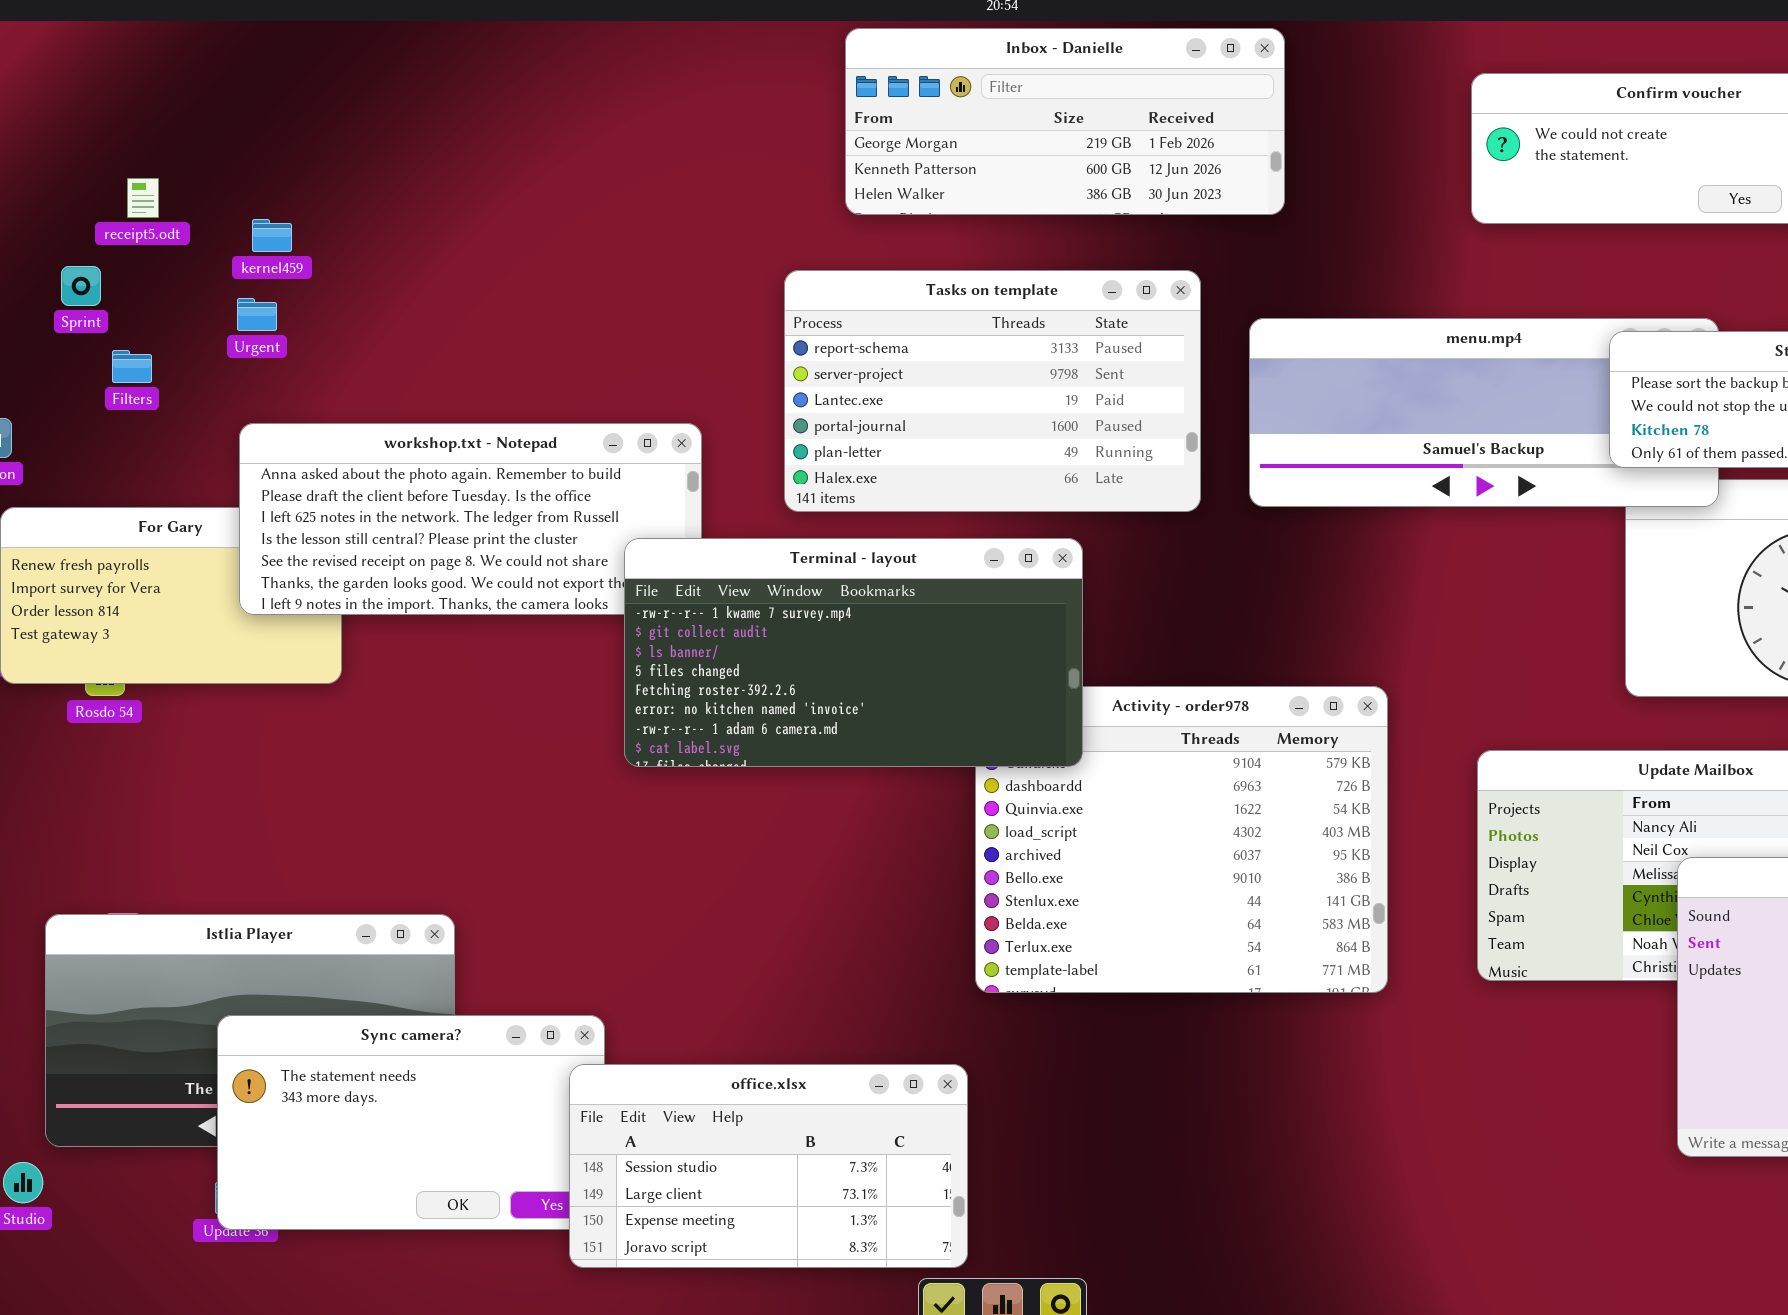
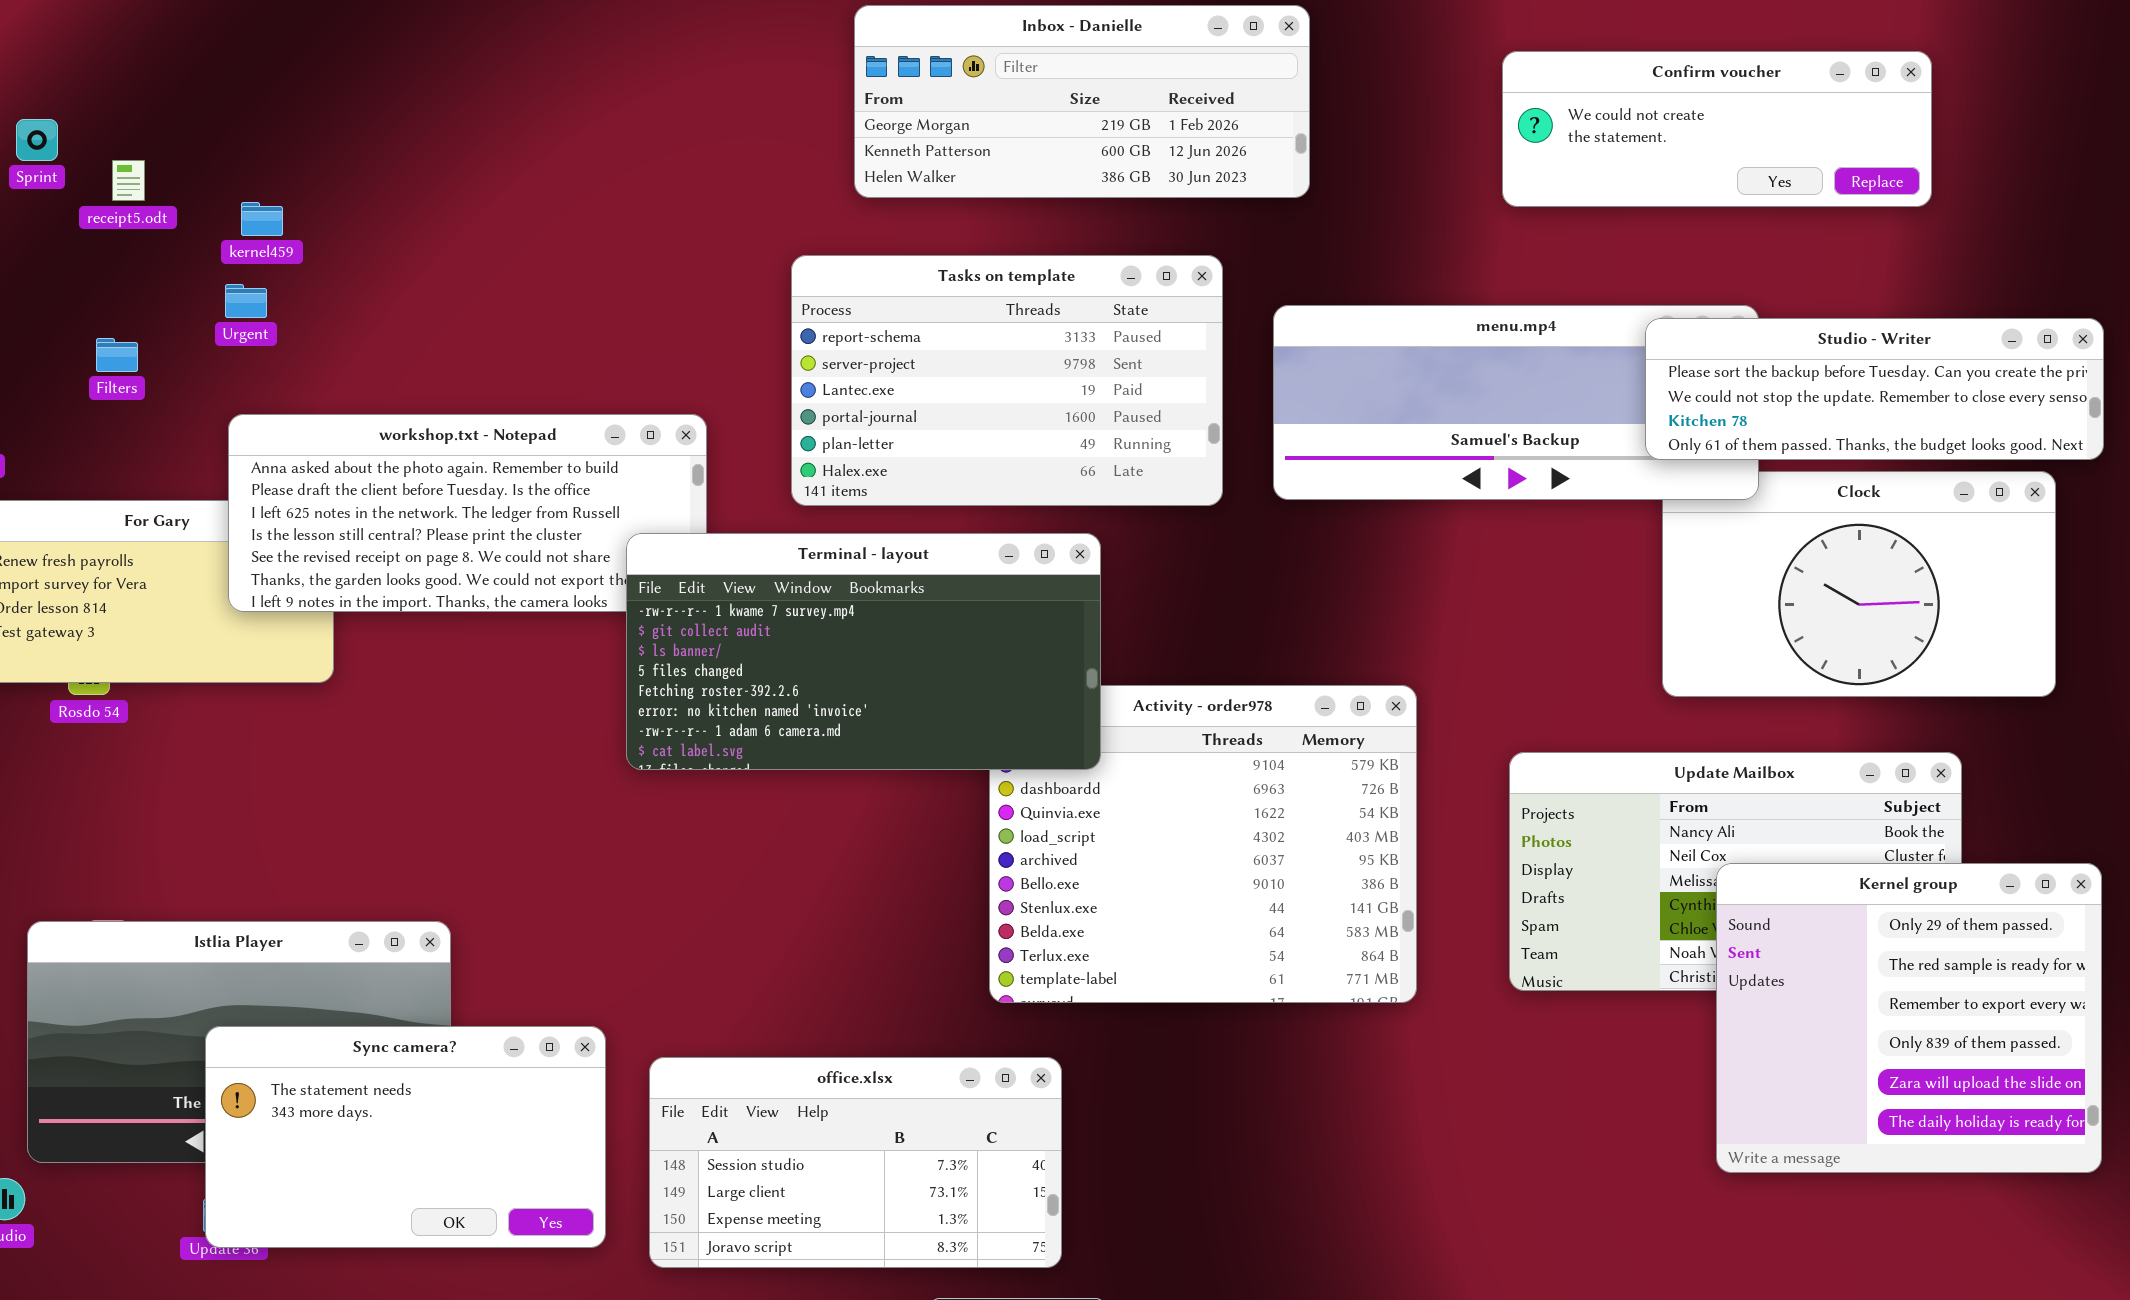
Sprint: [61,266,101,306] -> [16,119,58,161], moved
office.xlsx: [569,1064,968,1268] -> [649,1057,1062,1268], moved

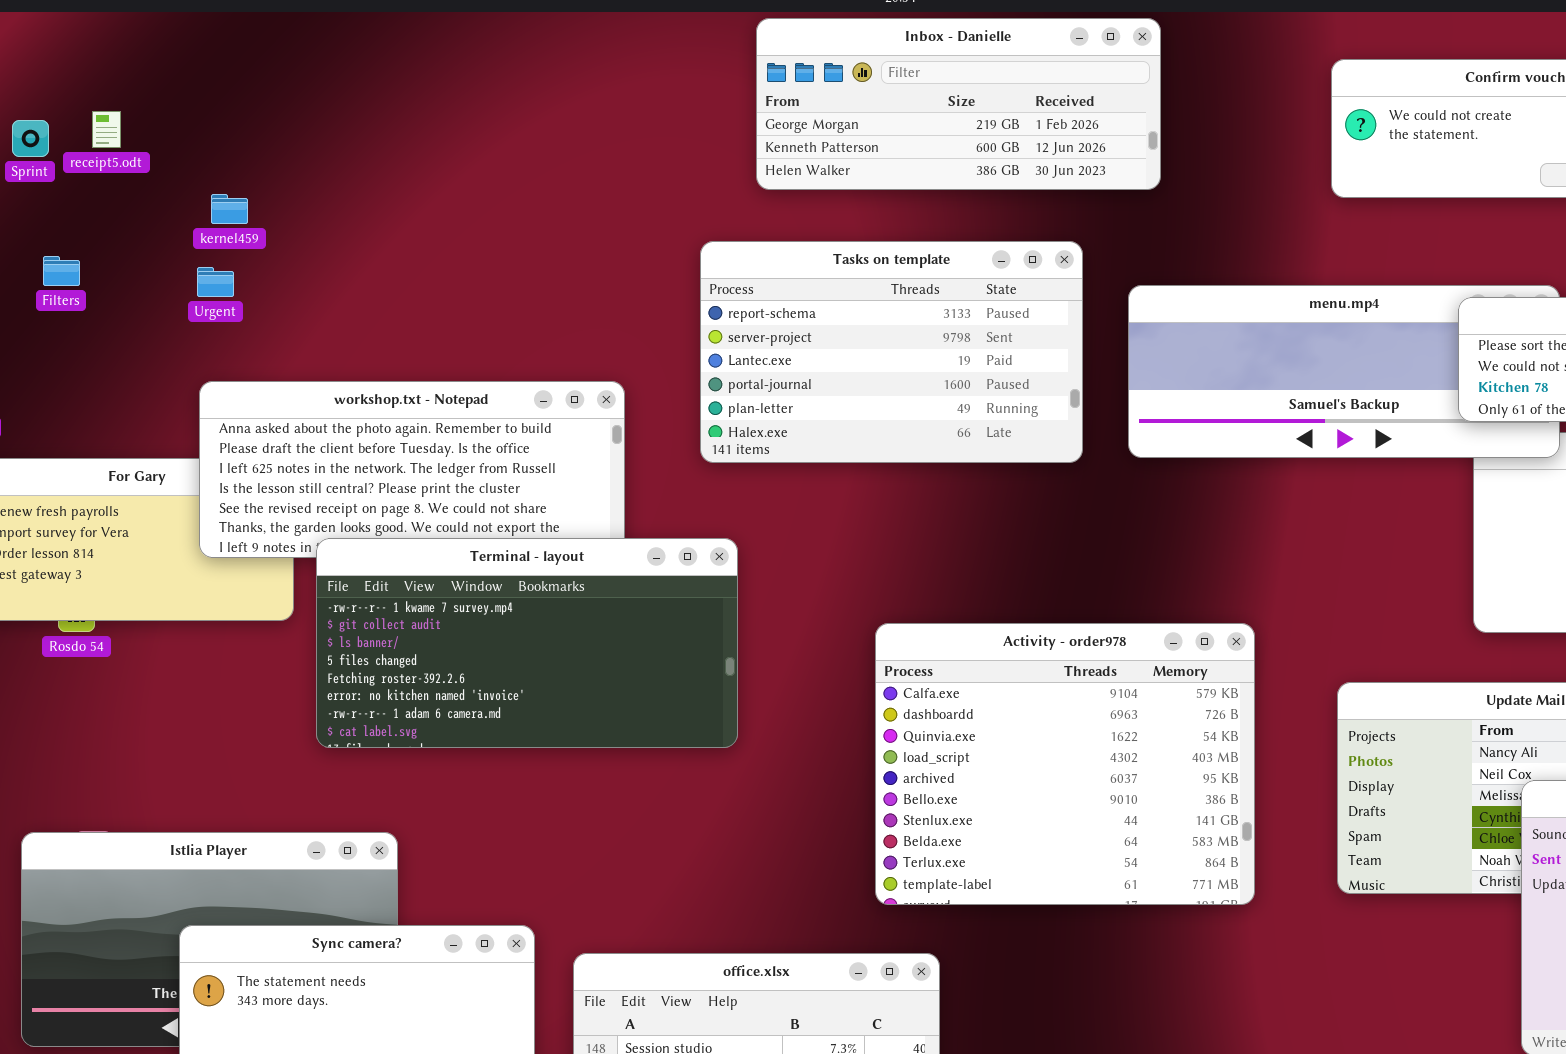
receipt5.odt: [112,160,145,201] -> [92,111,121,148], moved
Filters: [96,338,138,372] -> [43,256,80,286], moved
Terminal - layout: [626,533,1101,770] -> [316,538,738,748], moved

